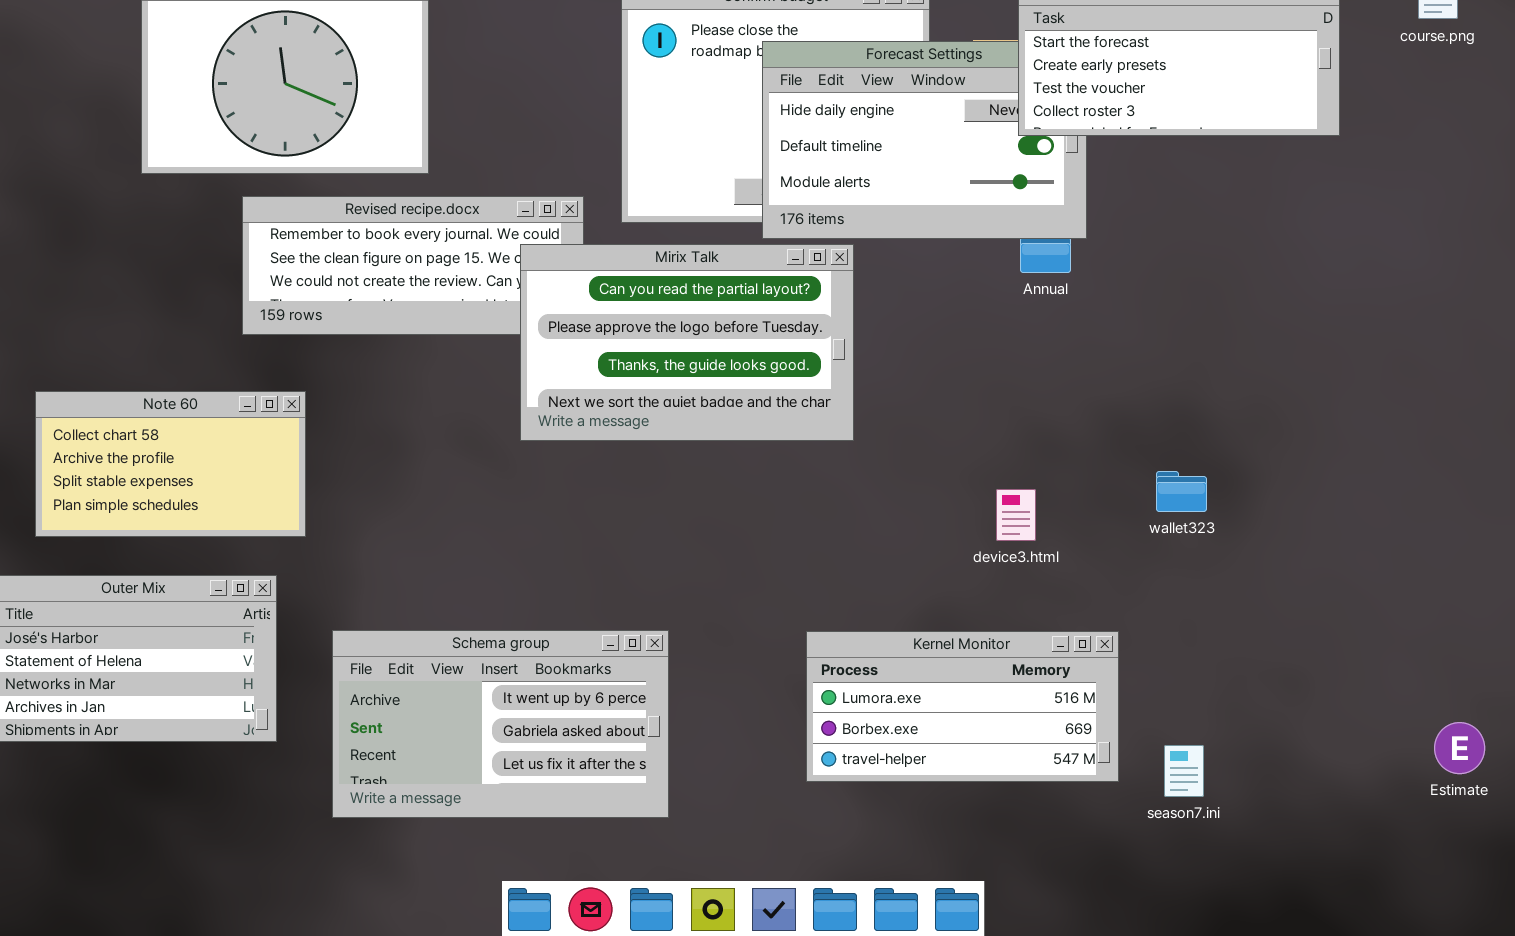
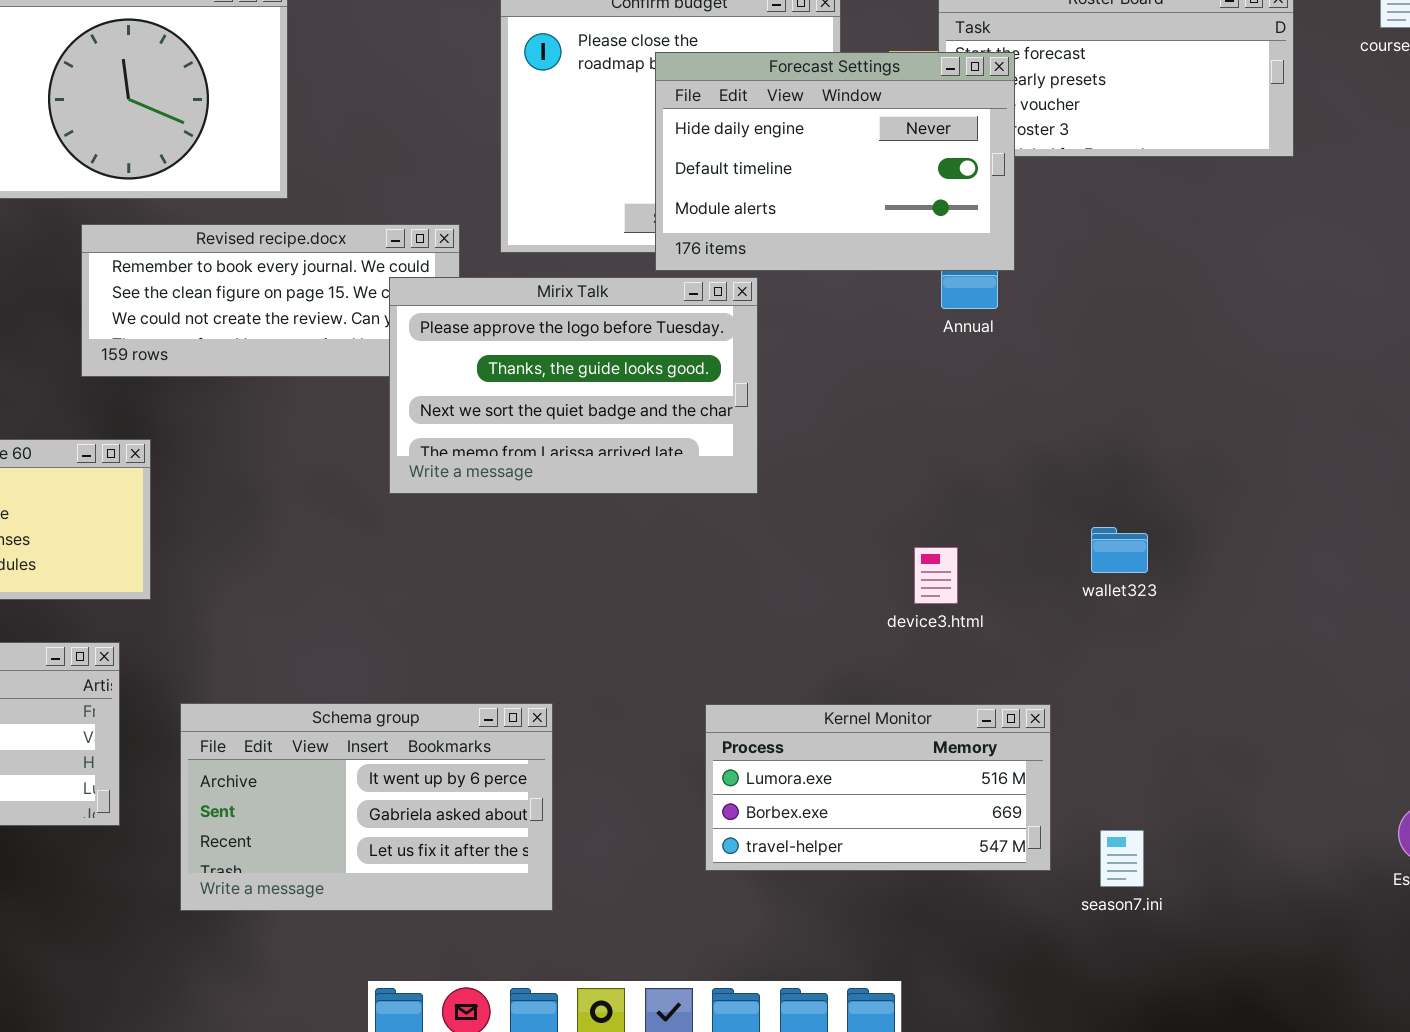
Forecast Settings: [762,41,1087,239] -> [655,52,1015,271], raised
Mirix Talk: [520,244,854,441] -> [389,277,758,494], scrolled down 1 row

